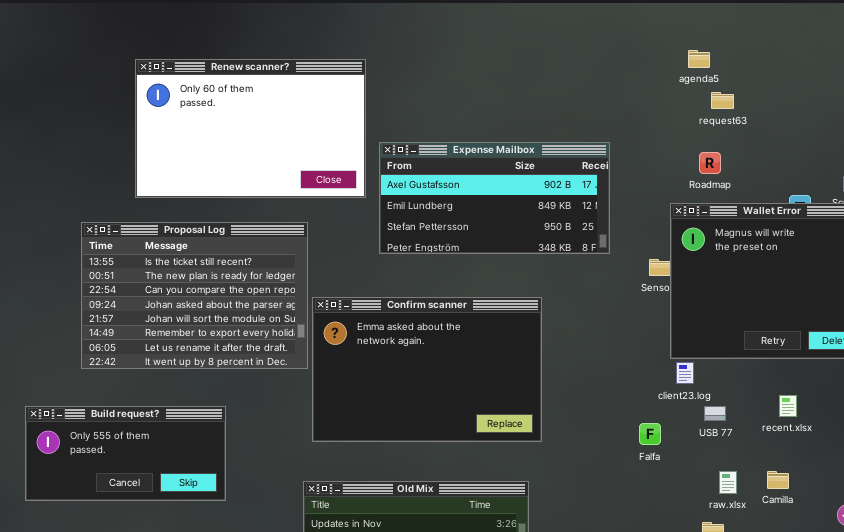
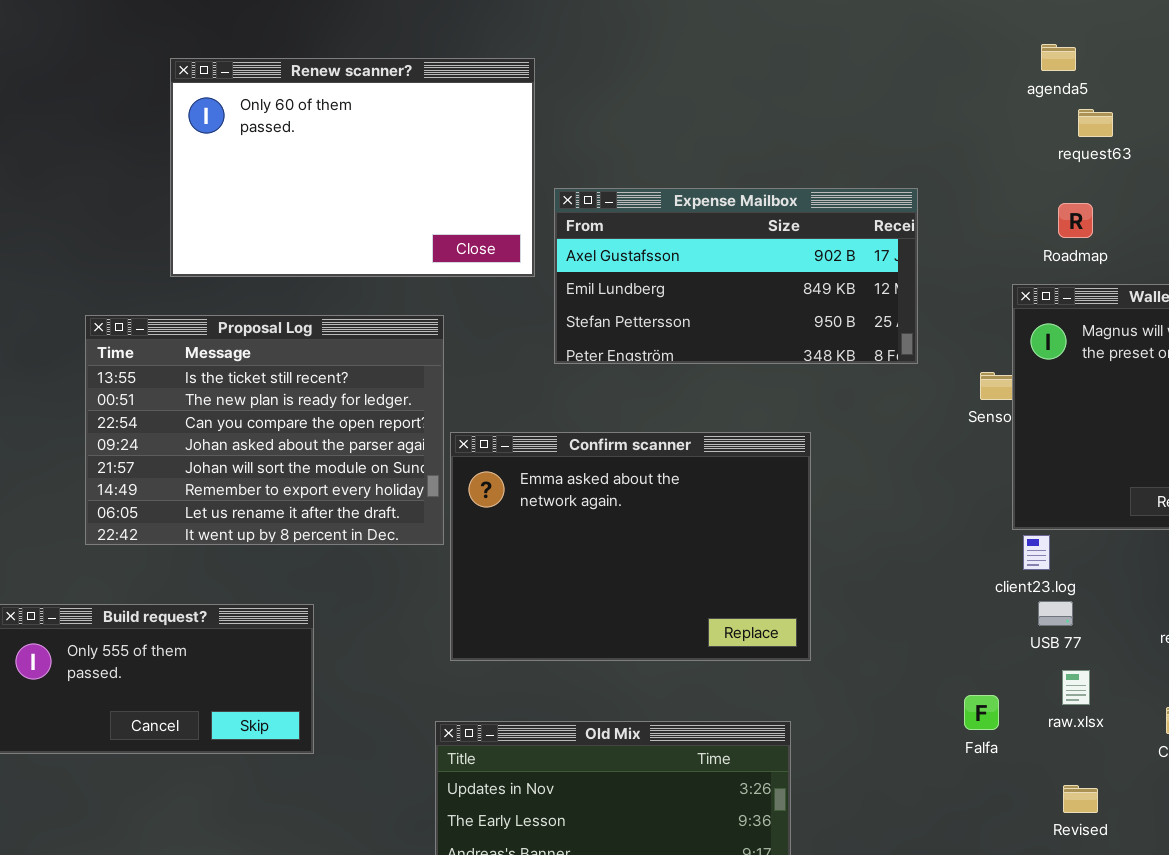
USB 77: [704,406,726,421] -> [1038,601,1073,626], moved
Falfa: [639,423,661,445] -> [964,695,999,730], moved
raw.xlsx: [719,471,737,494] -> [1062,670,1090,705], moved

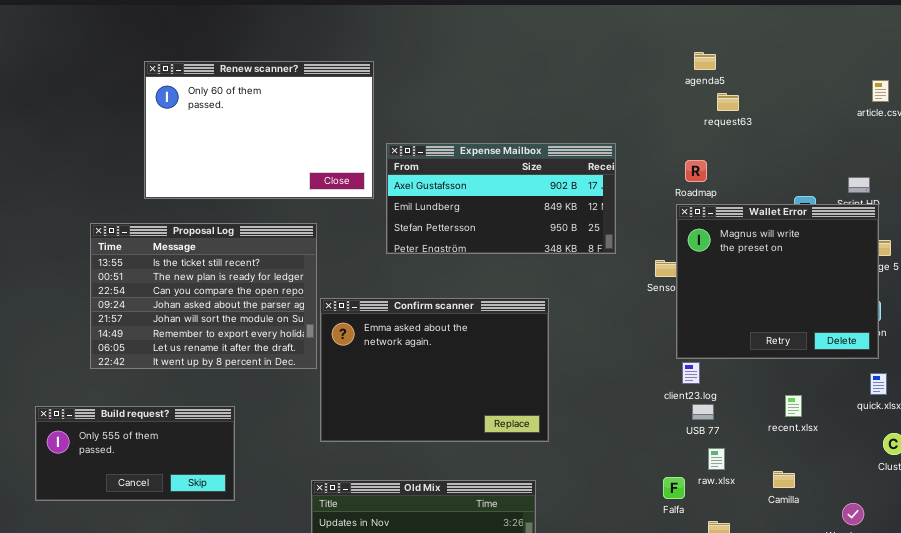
Roadmap: [1058,203,1093,238] -> [685,160,707,182], moved
Falfa: [964,695,999,730] -> [663,477,685,499], moved

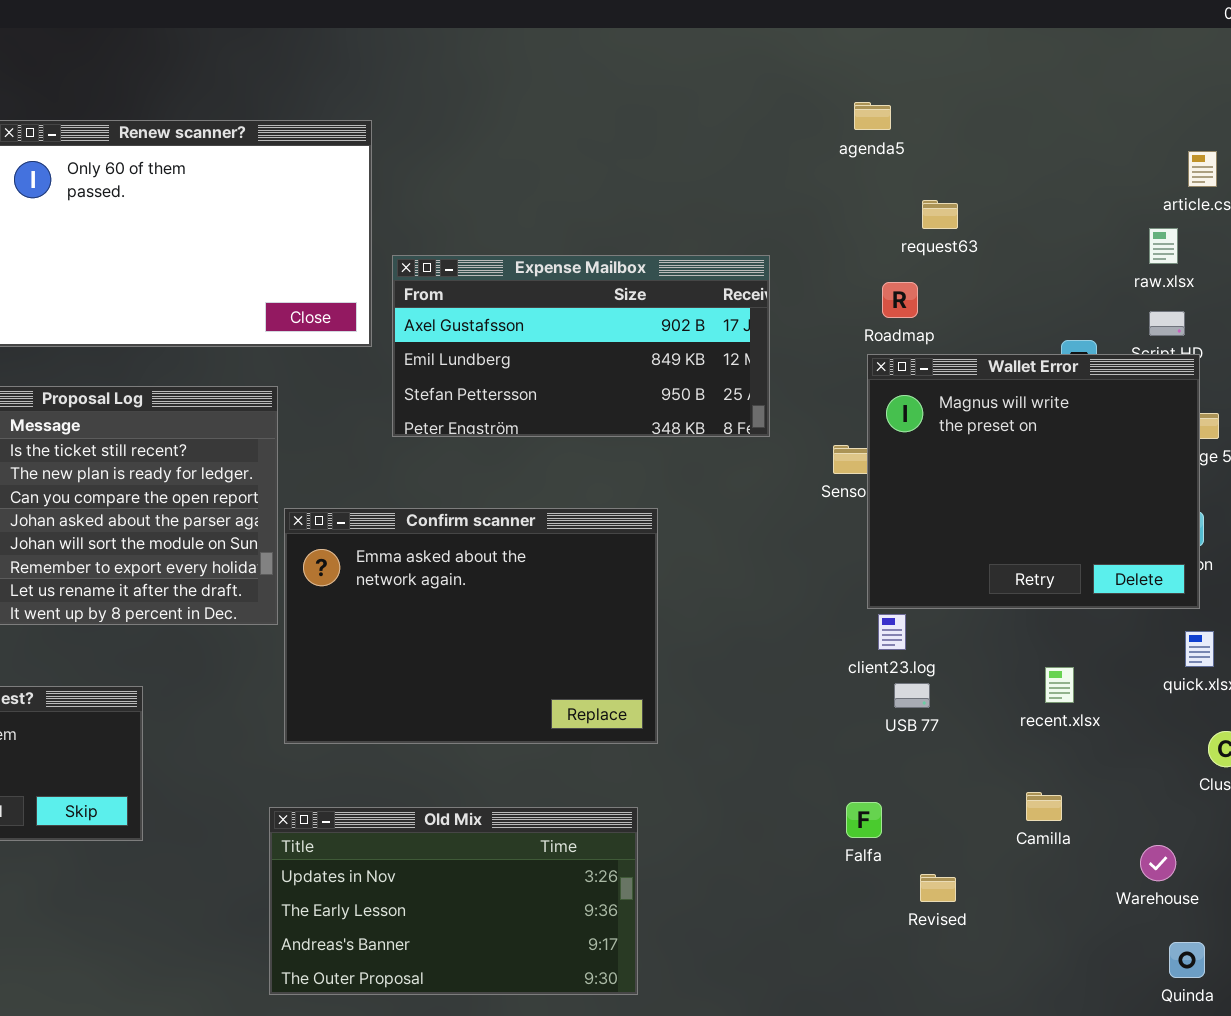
agenda5: [694,52,716,70] -> [854,102,891,130], moved
request63: [717,93,739,111] -> [922,200,958,229], moved
raw.xlsx: [708,448,725,470] -> [1149,228,1178,264], moved

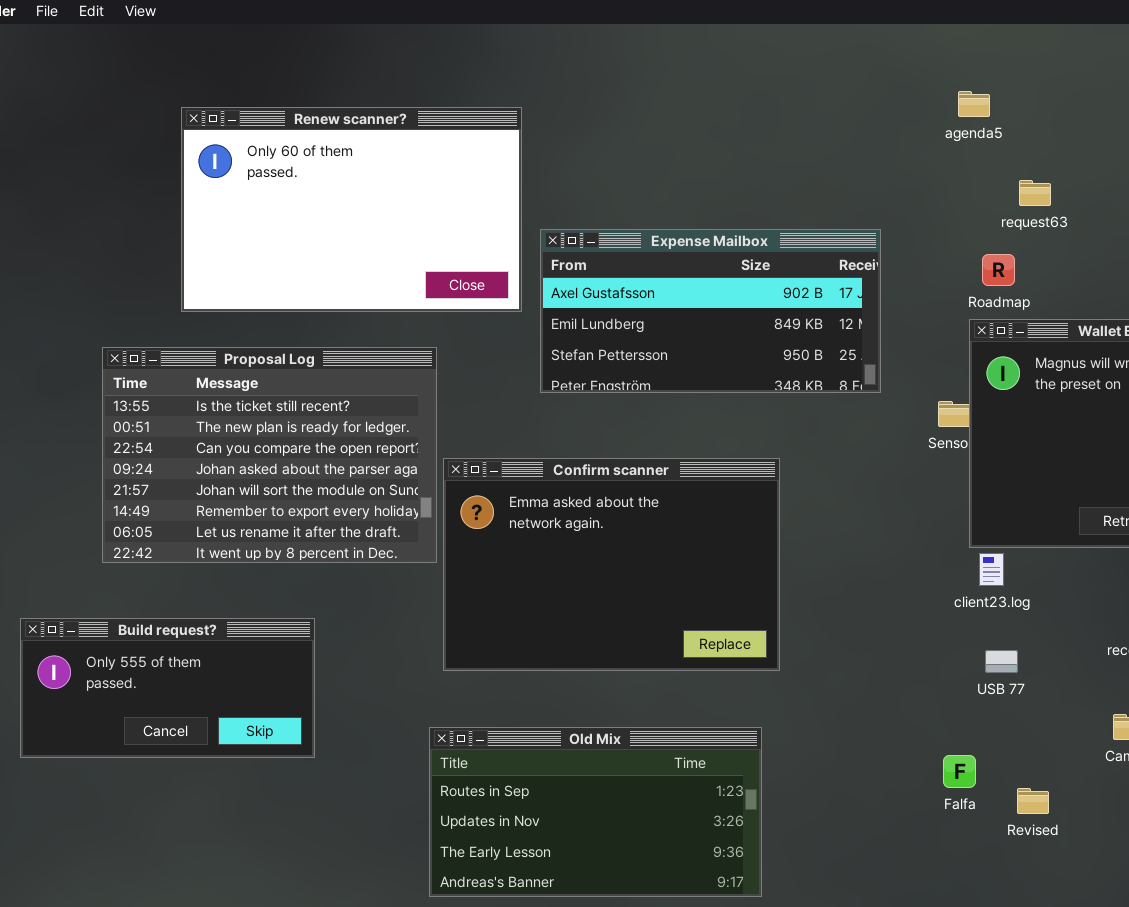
USB 77: [894,683,930,708] -> [985,650,1018,673], moved
Falfa: [846,802,882,838] -> [943,755,976,788], moved
Old Mix: [269,807,638,995] -> [429,727,762,897], scrolled up 1 row

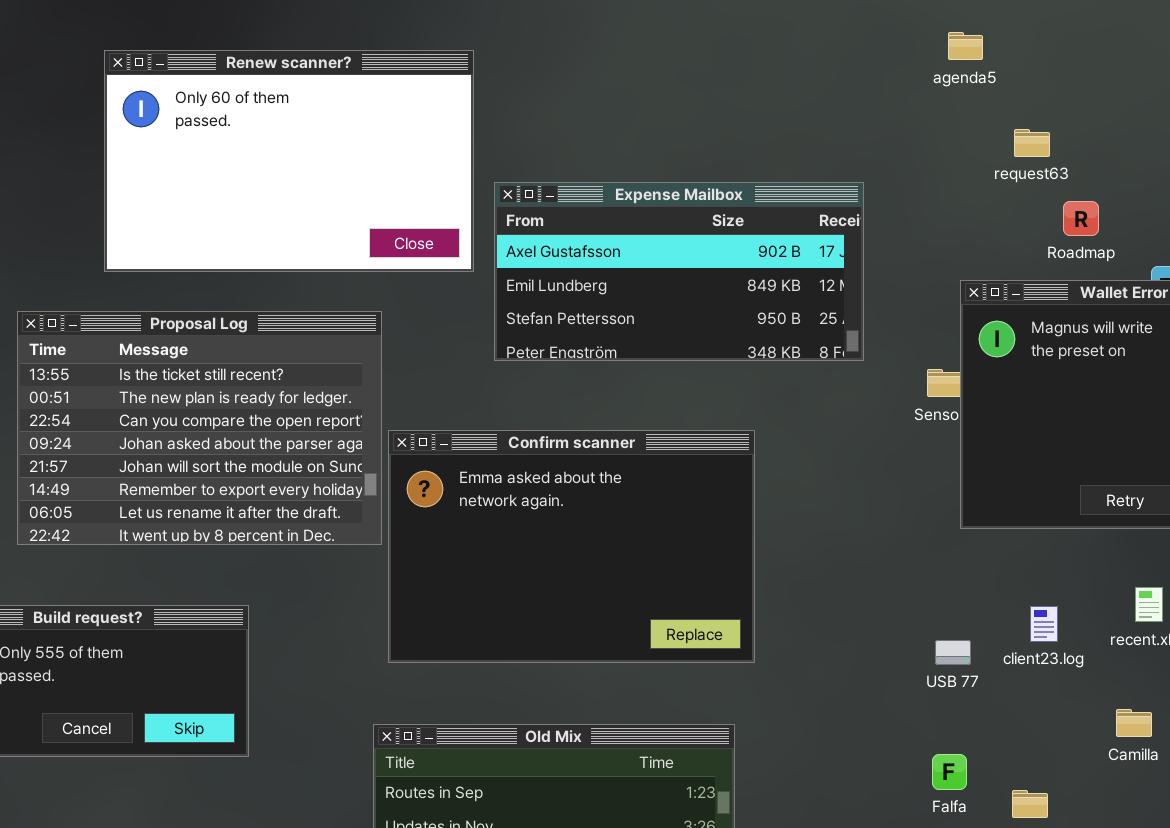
Roadmap: [982,254,1015,286] -> [1063,201,1099,236], moved
client23.log: [979,553,1004,586] -> [1030,606,1058,642], moved
USB 77: [985,650,1018,673] -> [935,640,971,665], moved

